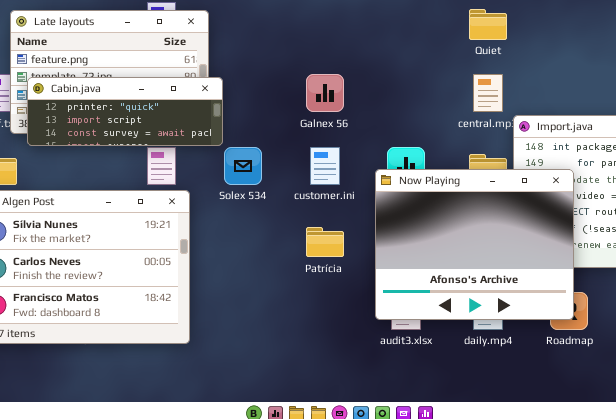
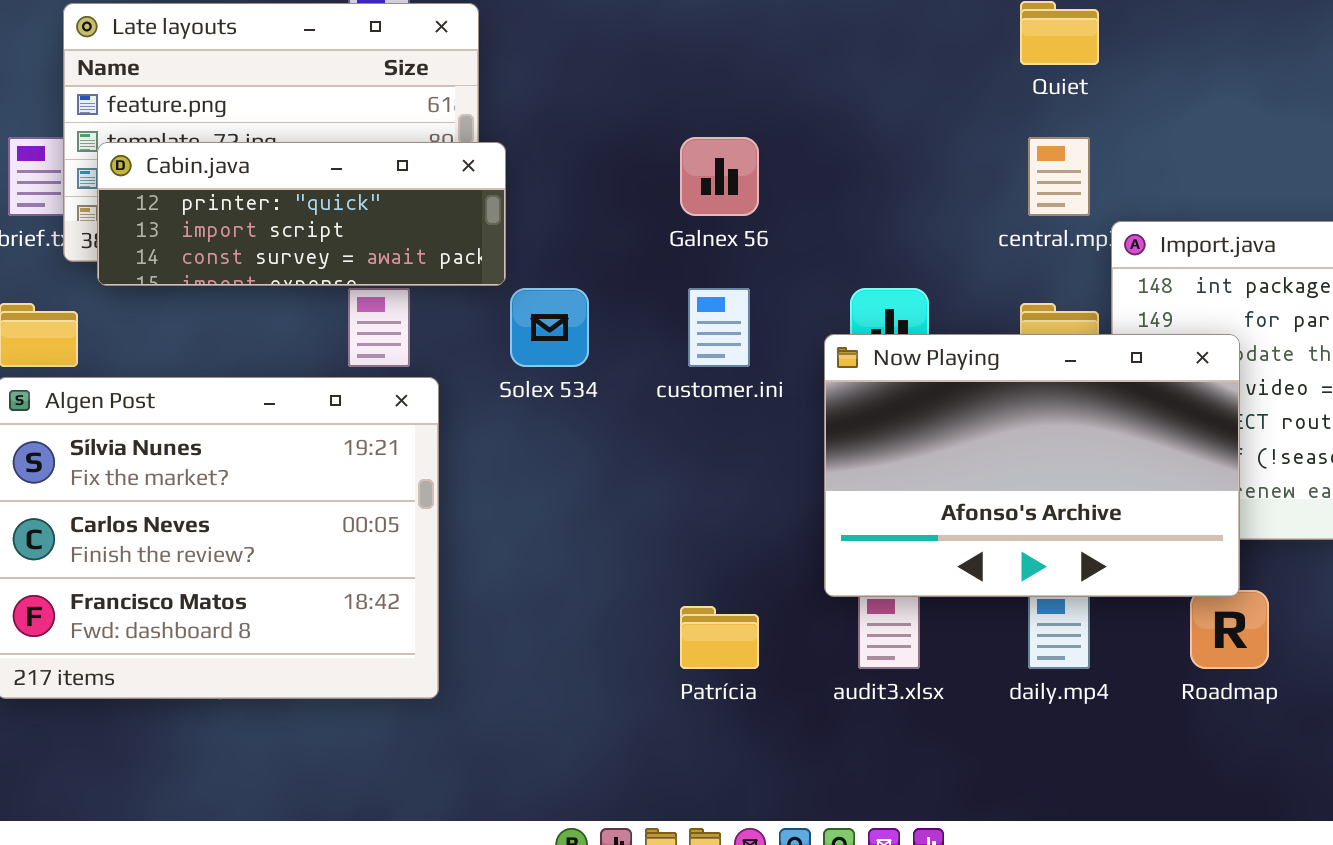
Now Playing: [375,169,574,320] -> [824,334,1240,597], resized
Patrícia: [306,227,344,257] -> [680,606,759,669], moved

